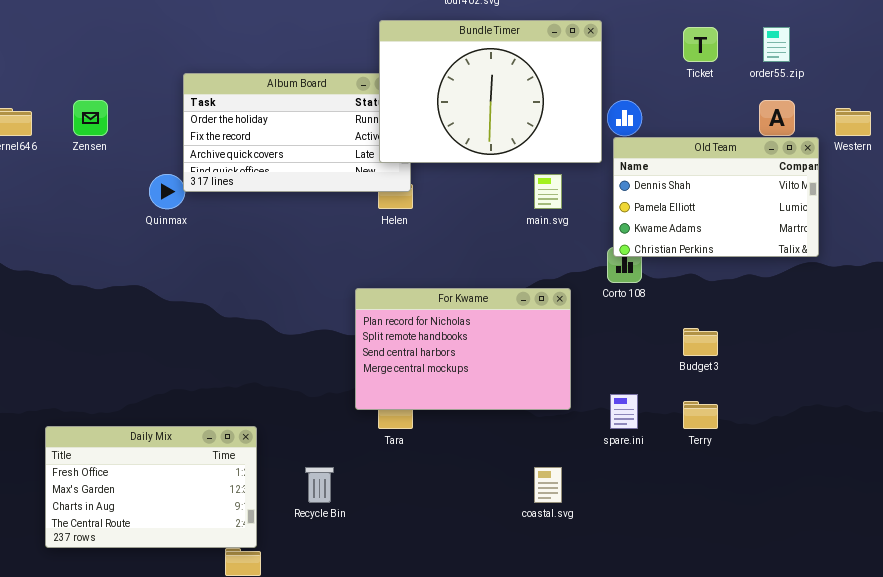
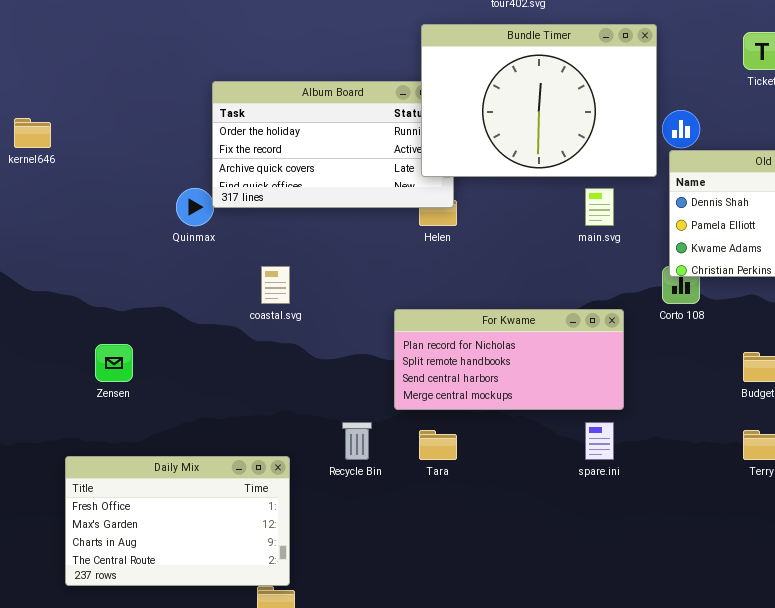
Zensen: [73,100,108,136] -> [95,344,133,382], moved
For Kwame: [355,288,571,410] -> [394,309,624,410], resized
spare.ini: [610,394,638,429] -> [585,422,614,460], moved
Recycle Bin: [305,467,334,503] -> [342,422,372,460], moved
coastal.svg: [534,467,562,503] -> [261,266,290,304], moved

